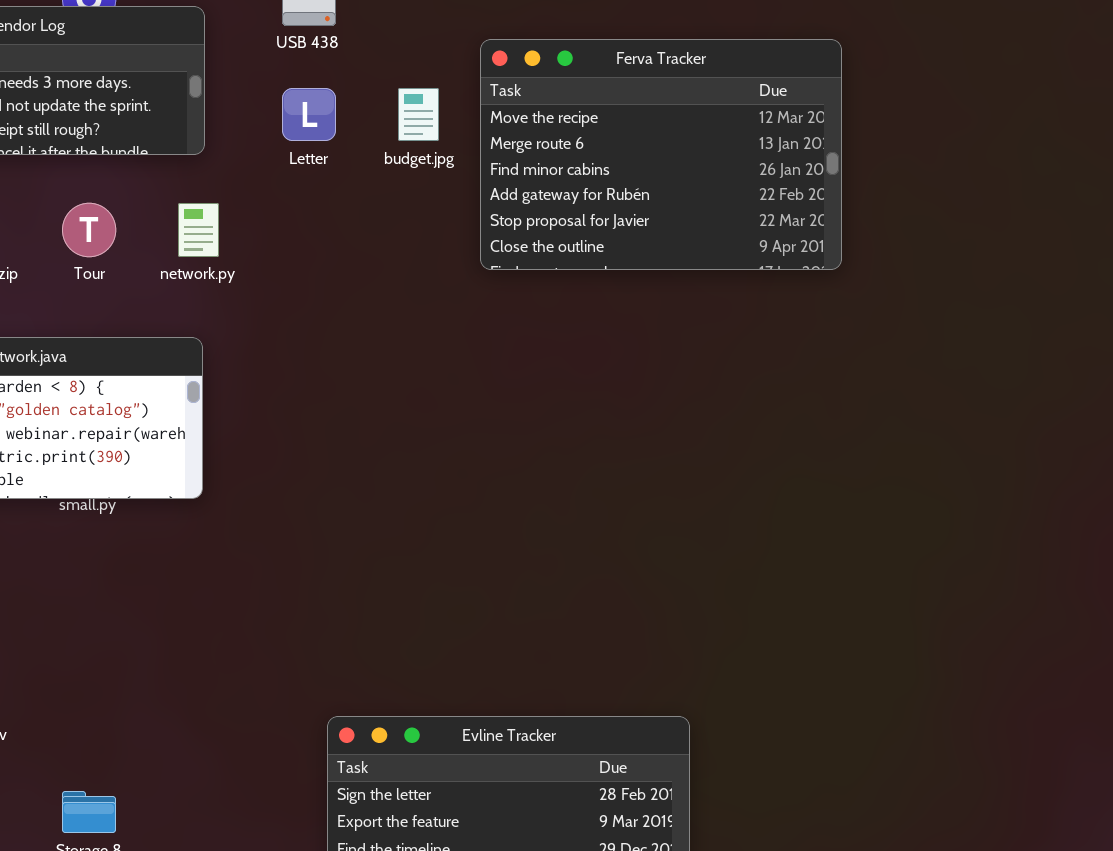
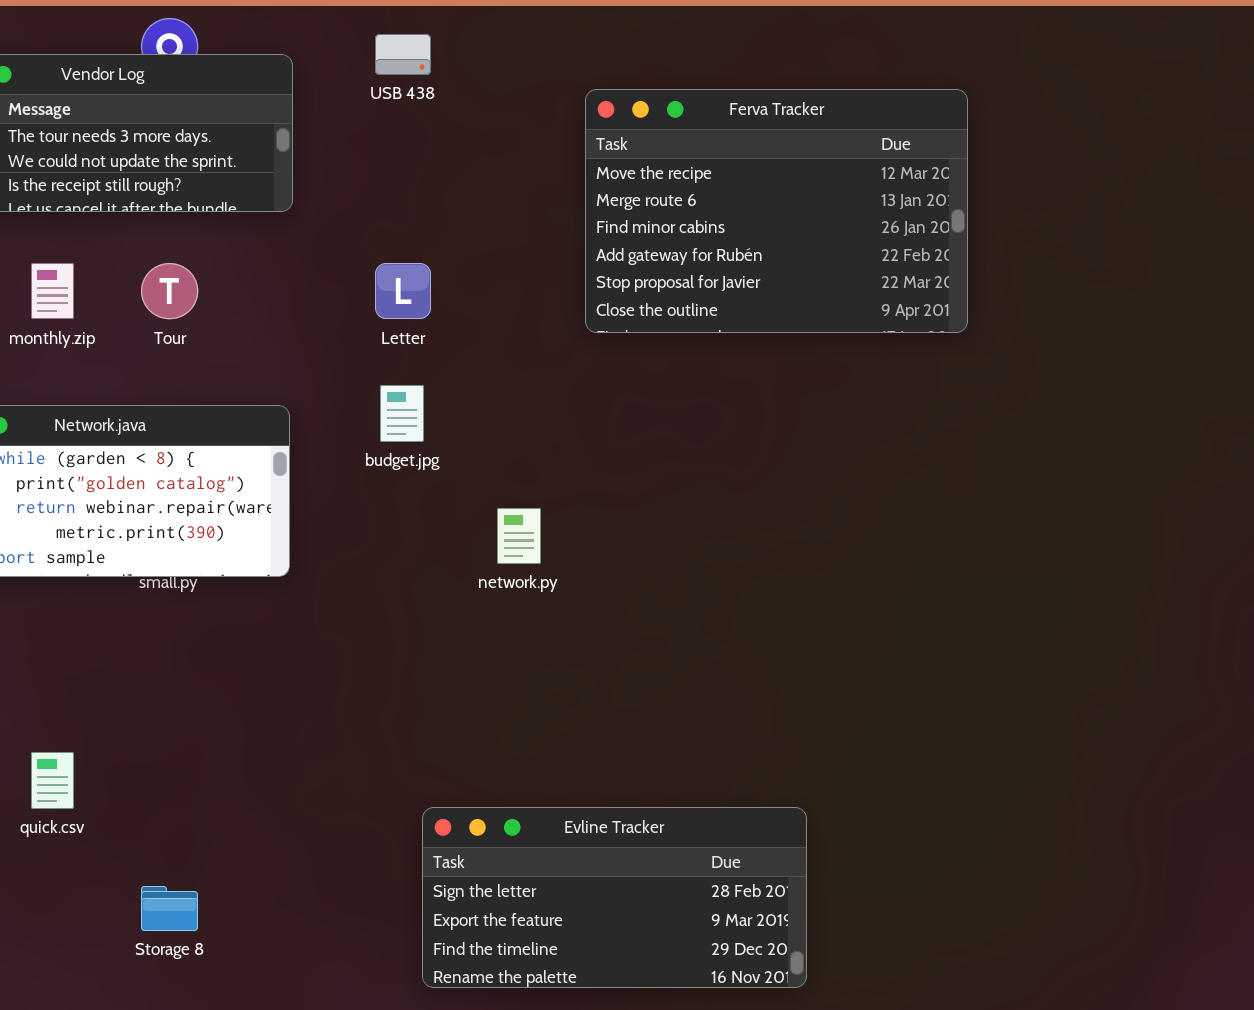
Letter: [282,88,336,141] -> [375,263,431,319], moved
budget.jpg: [398,88,439,141] -> [380,385,424,442], moved
network.py: [178,203,219,257] -> [497,508,541,564], moved

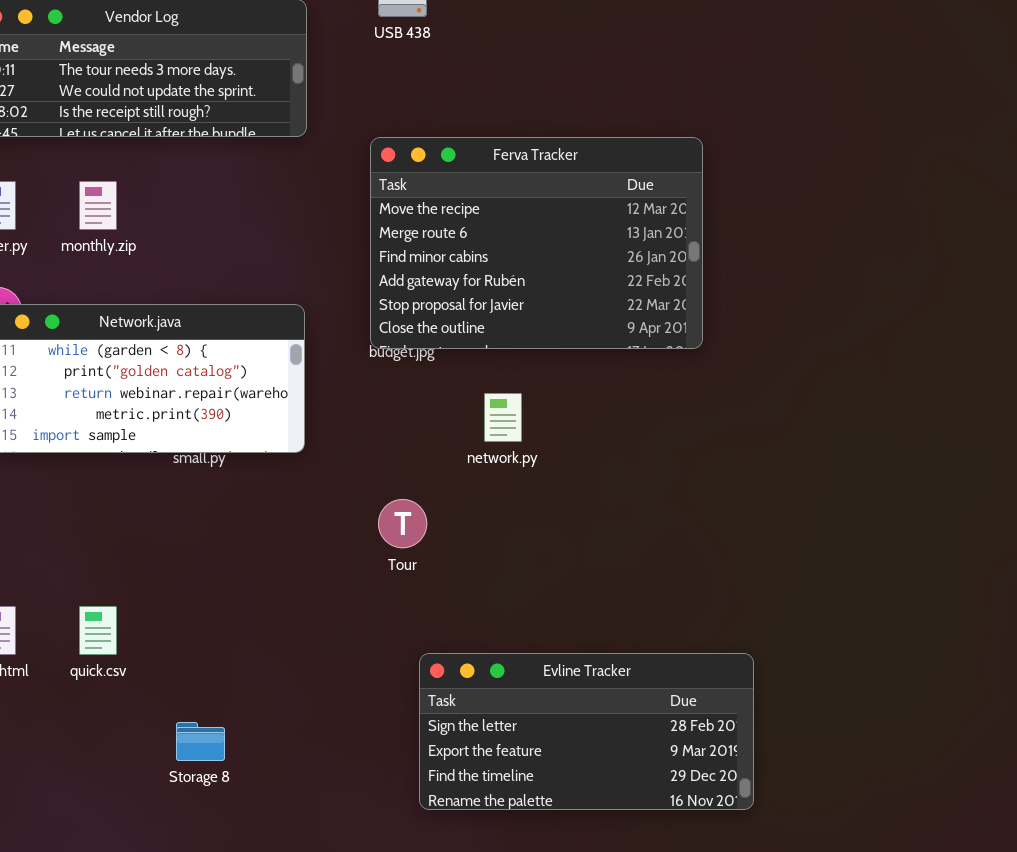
Ferva Tracker: [585,89,968,333] -> [370,137,703,349], moved
Tour: [141,263,198,319] -> [378,499,427,548], moved

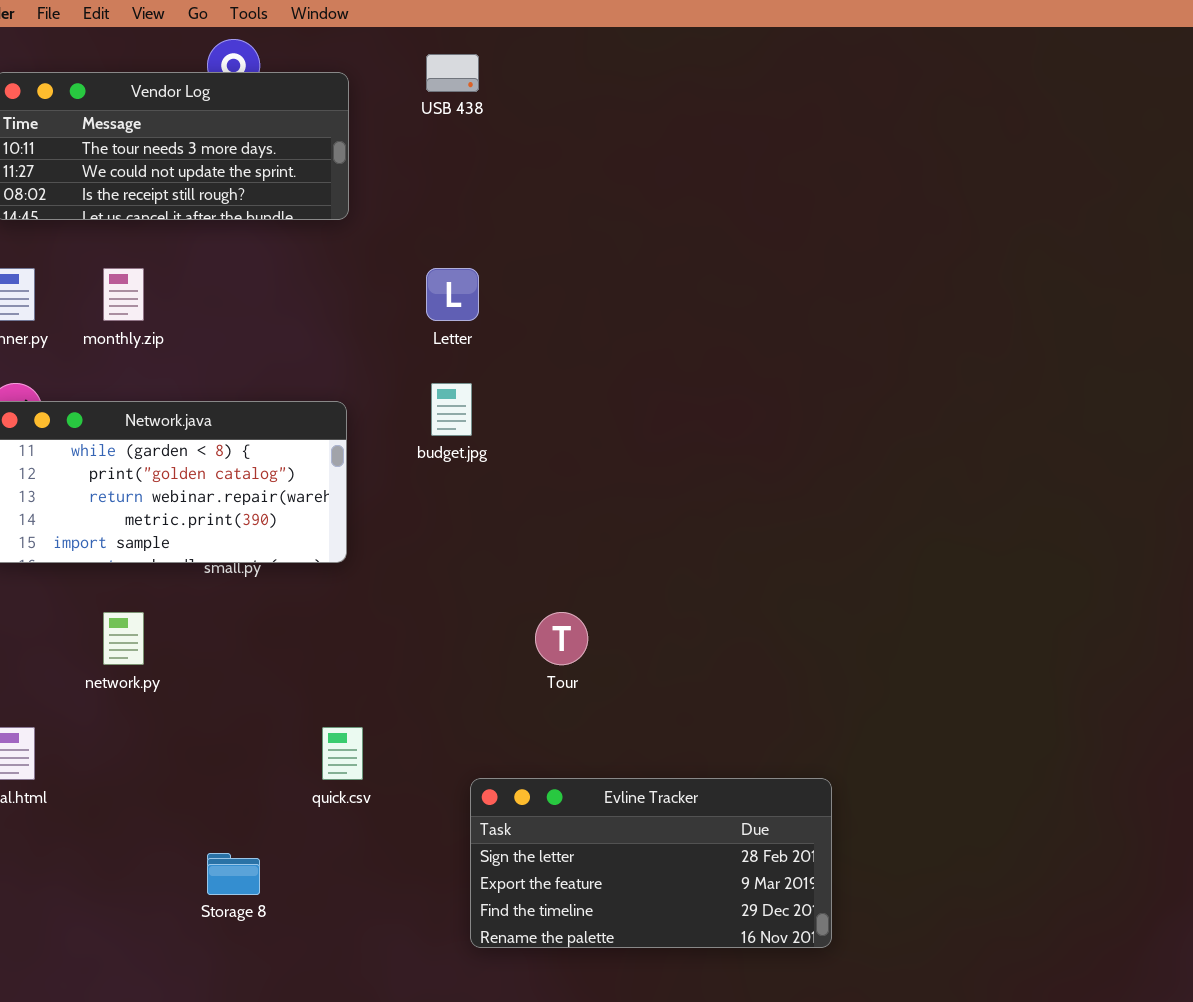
Ferva Tracker: [370,137,703,349] -> none, closed
network.py: [484,393,522,442] -> [103,612,144,665], moved
Tour: [378,499,427,548] -> [535,612,588,665], moved
quick.csv: [79,606,117,655] -> [322,727,363,780], moved

